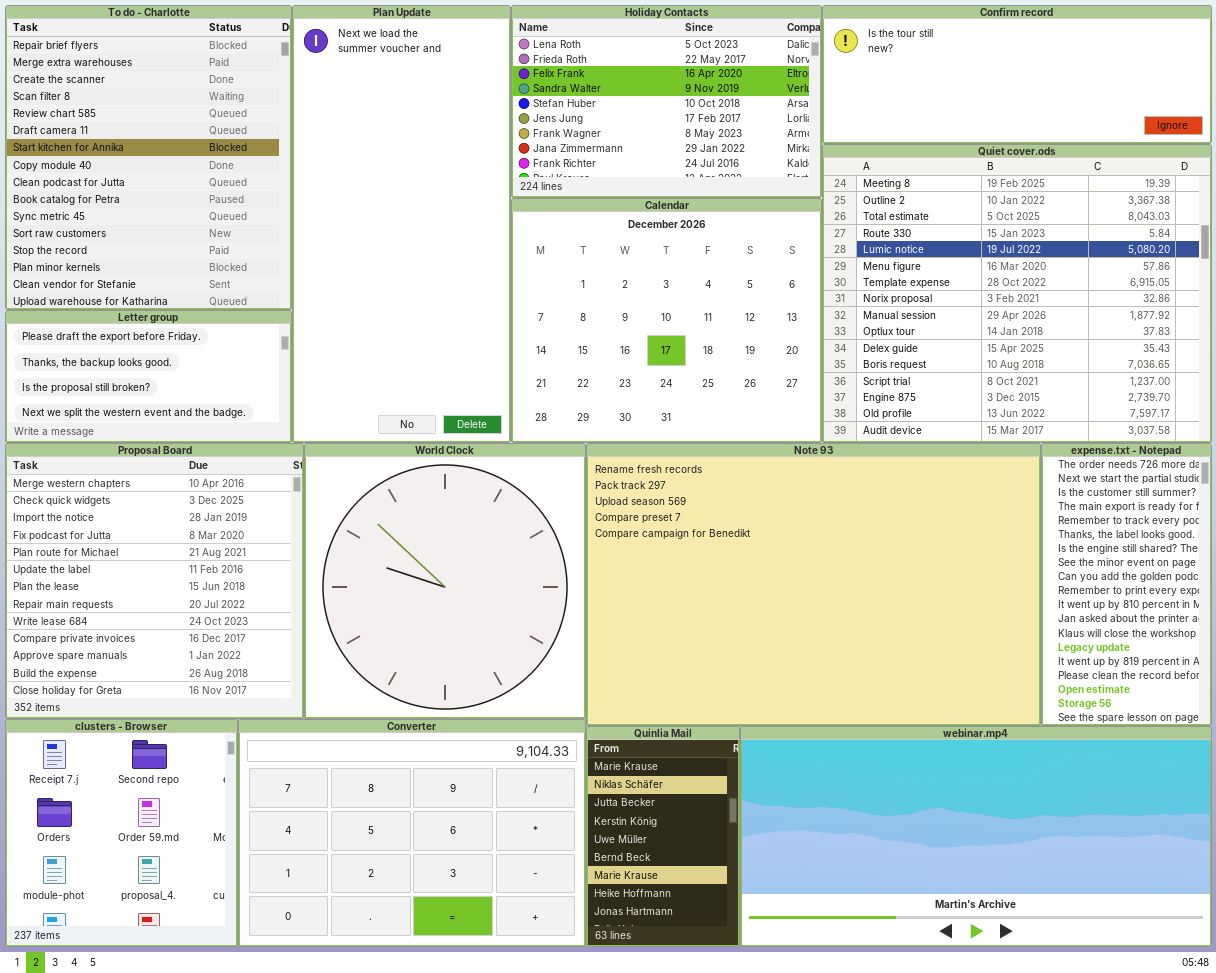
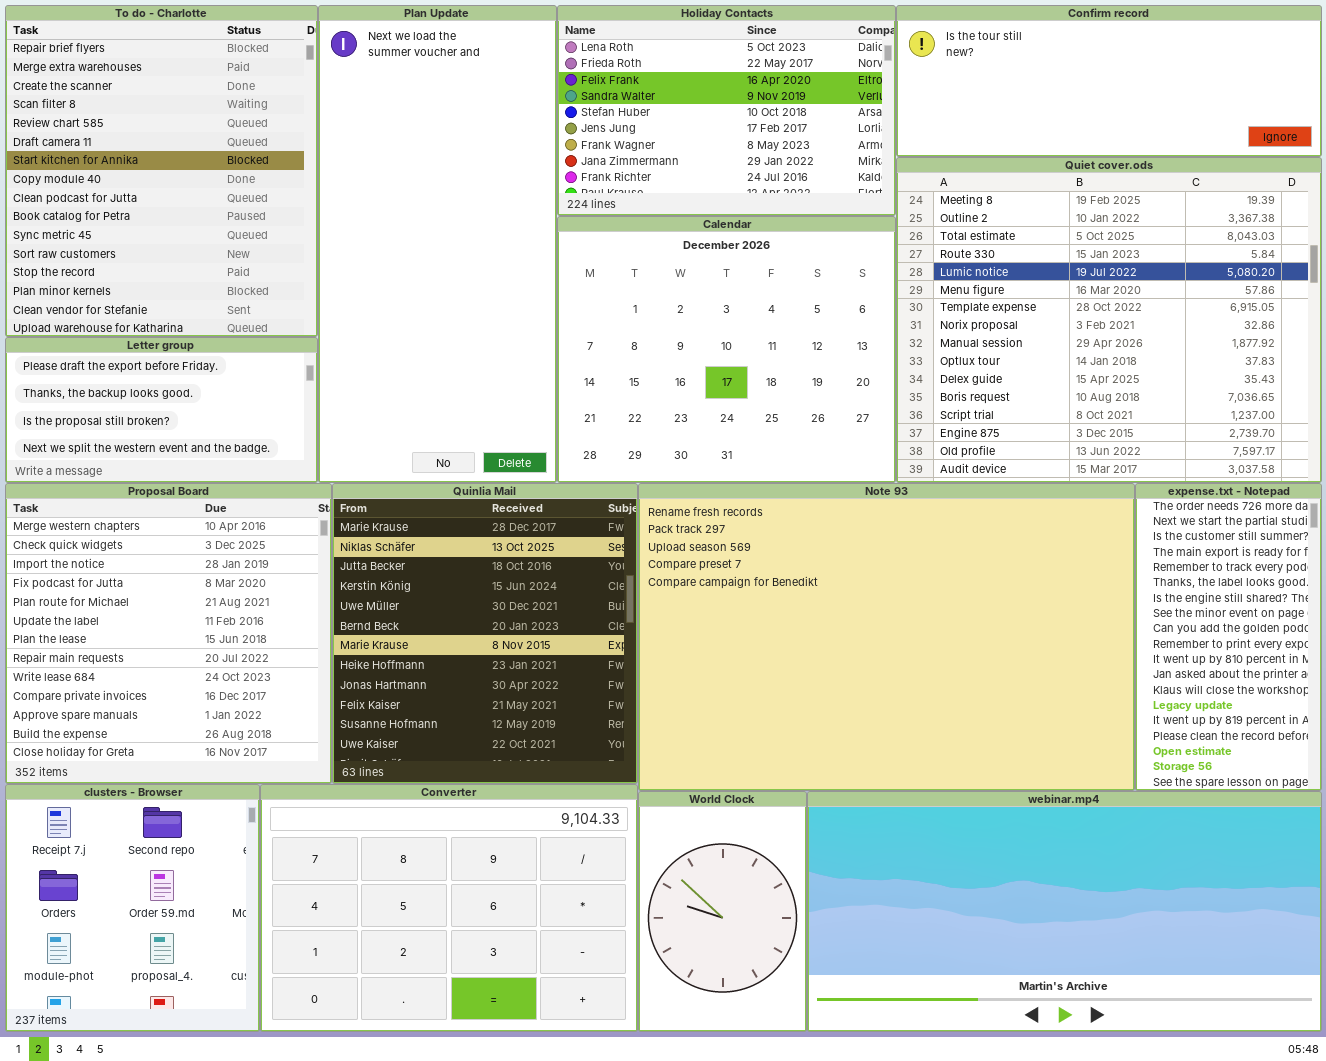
World Clock: [304,443,586,719] -> [638,791,807,1032], moved, resized
Quinlia Mail: [586,726,740,947] -> [332,483,638,784], moved, resized

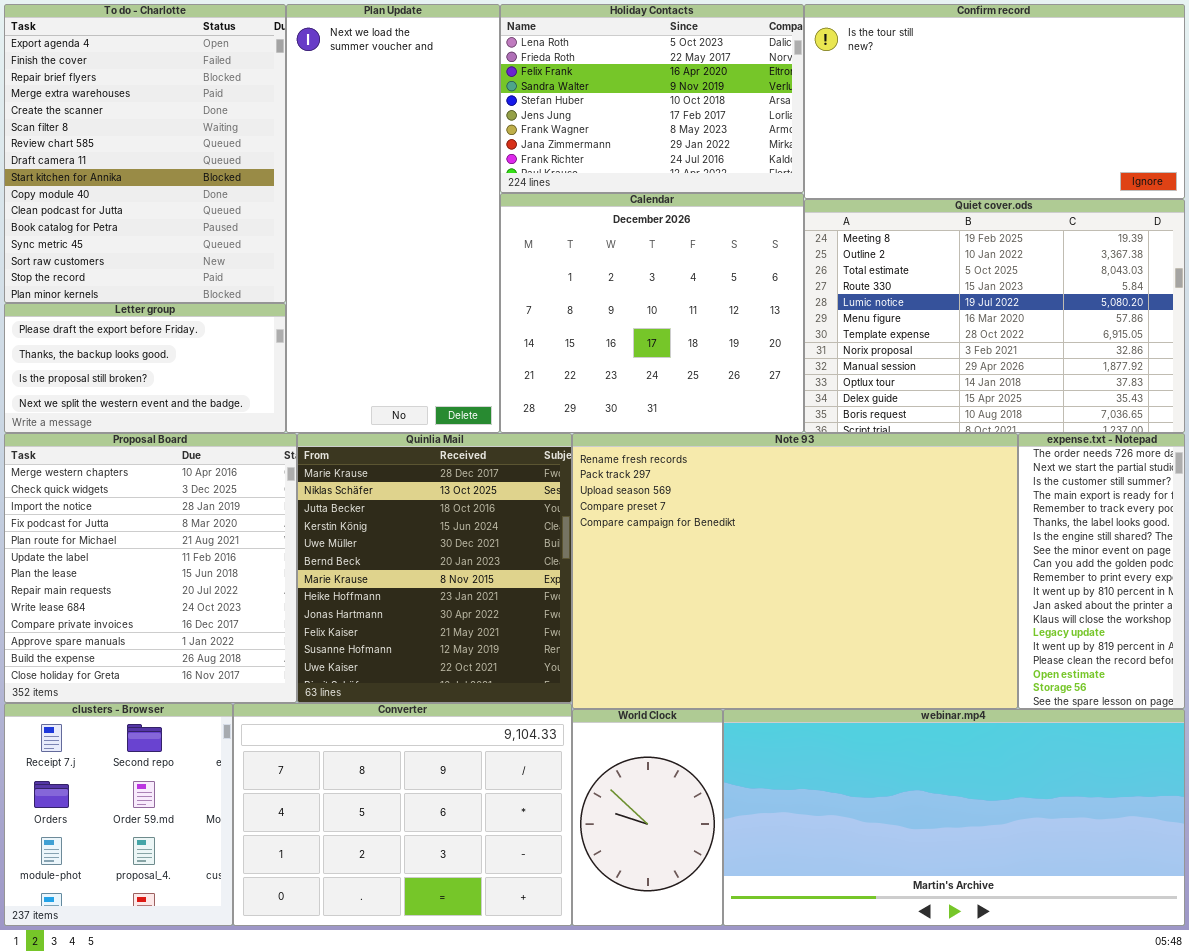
To do - Charlotte: [5,5,318,337] -> [4,4,286,303], scrolled up 2 rows
Confirm record: [896,5,1322,157] -> [804,4,1185,199], resized
Quiet cover.ods: [896,157,1322,483] -> [804,199,1185,433], resized

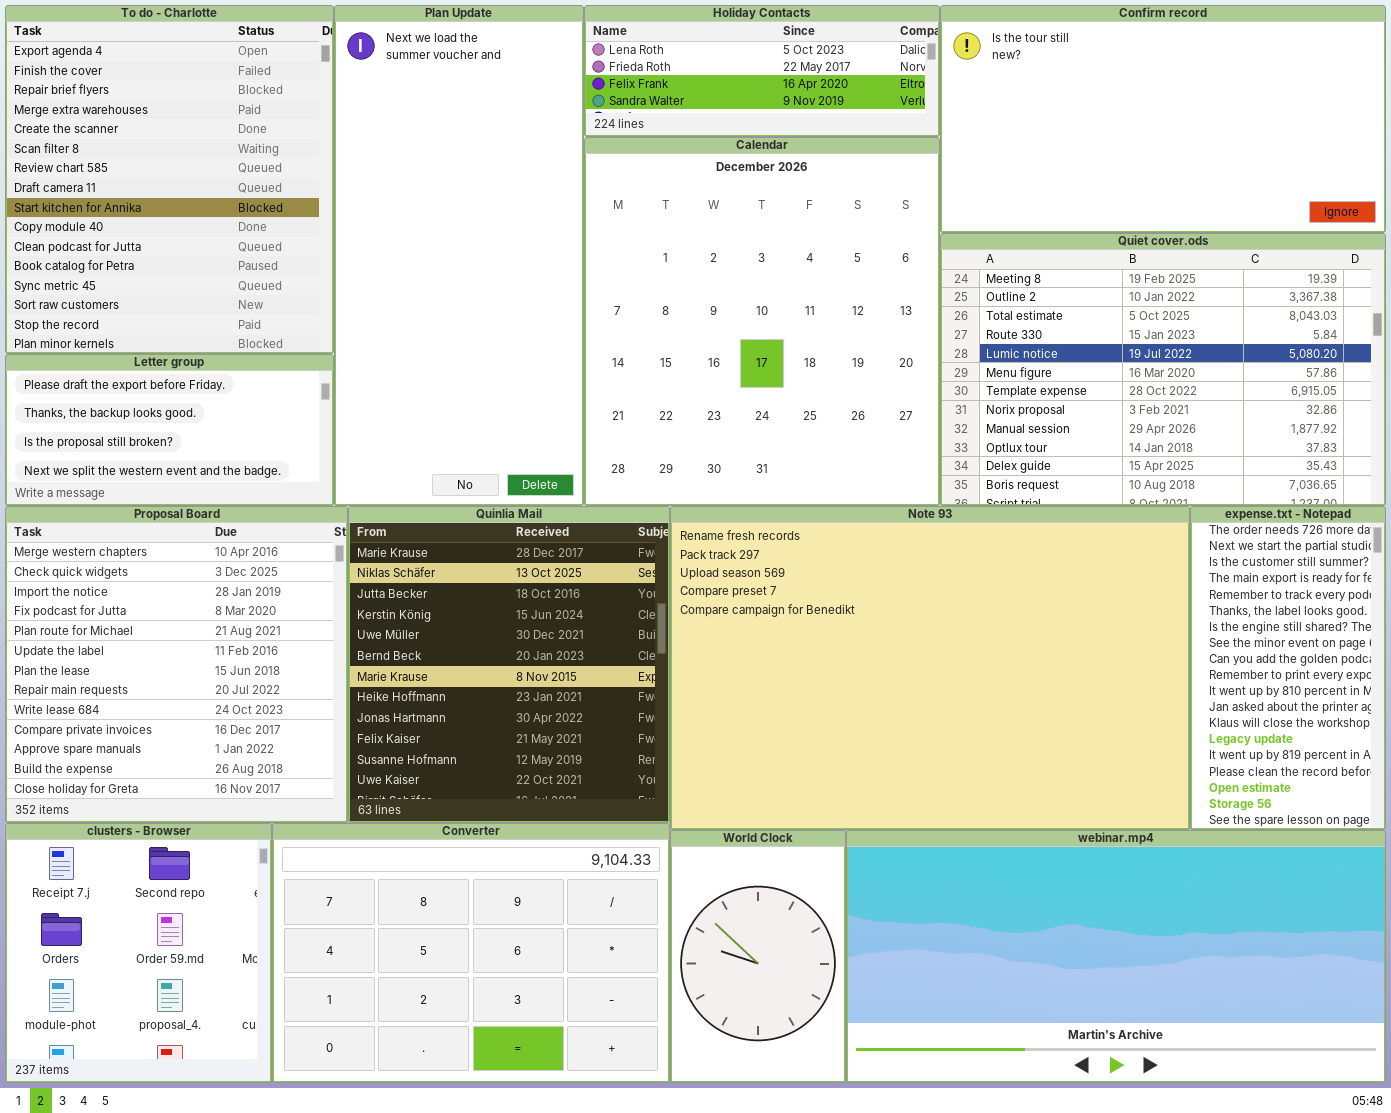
Holiday Contacts: [500,4,804,193] -> [584,5,940,137], resized
Calendar: [500,193,804,433] -> [584,137,940,506], resized

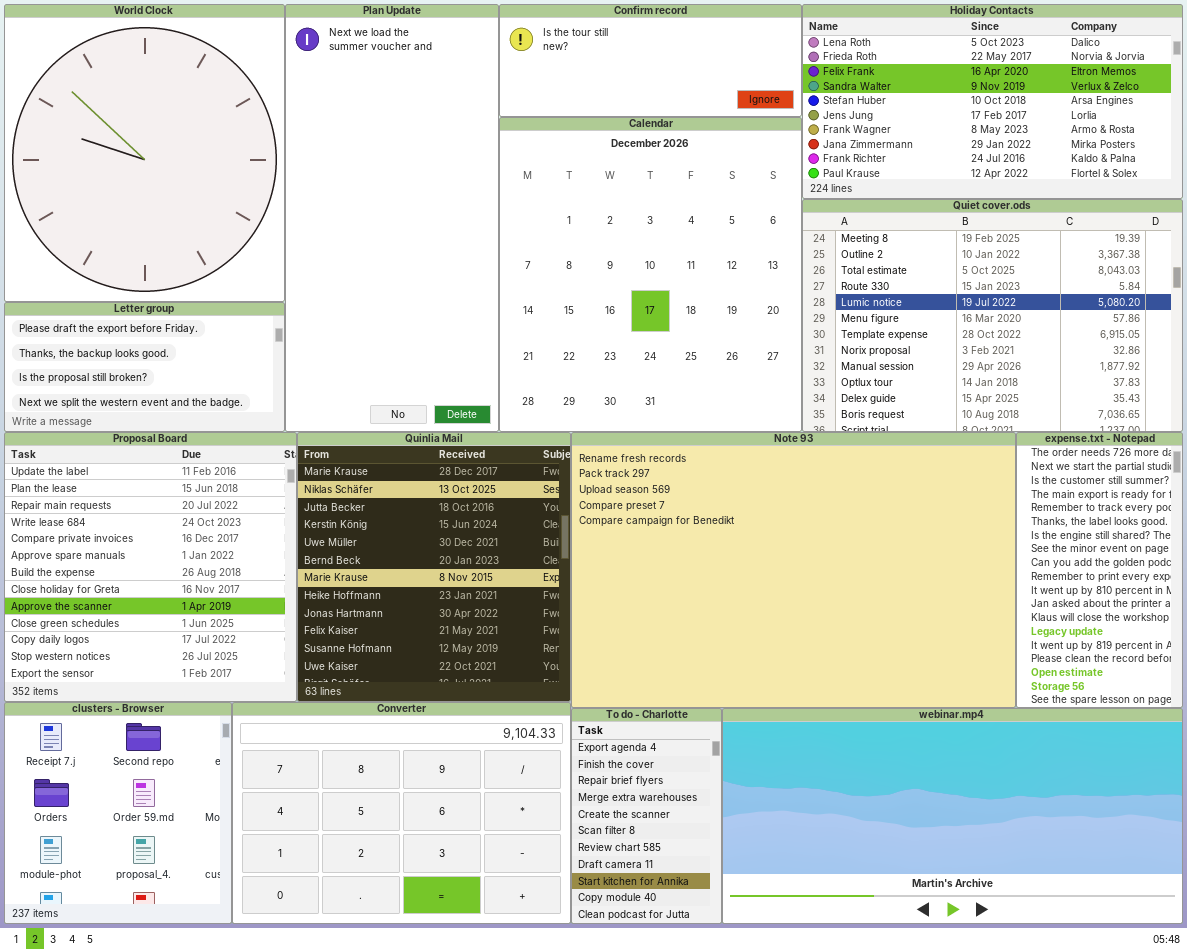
To do - Charlotte: [5,5,334,354] -> [571,708,722,924], moved, resized
Holiday Contacts: [584,5,940,137] -> [802,4,1183,199], moved, resized
Confirm record: [940,5,1386,233] -> [499,4,802,117], moved, resized
Proposal Board: [5,506,348,823] -> [4,432,297,702], scrolled down 5 rows
World Clock: [670,830,846,1083] -> [4,4,285,302], moved, resized

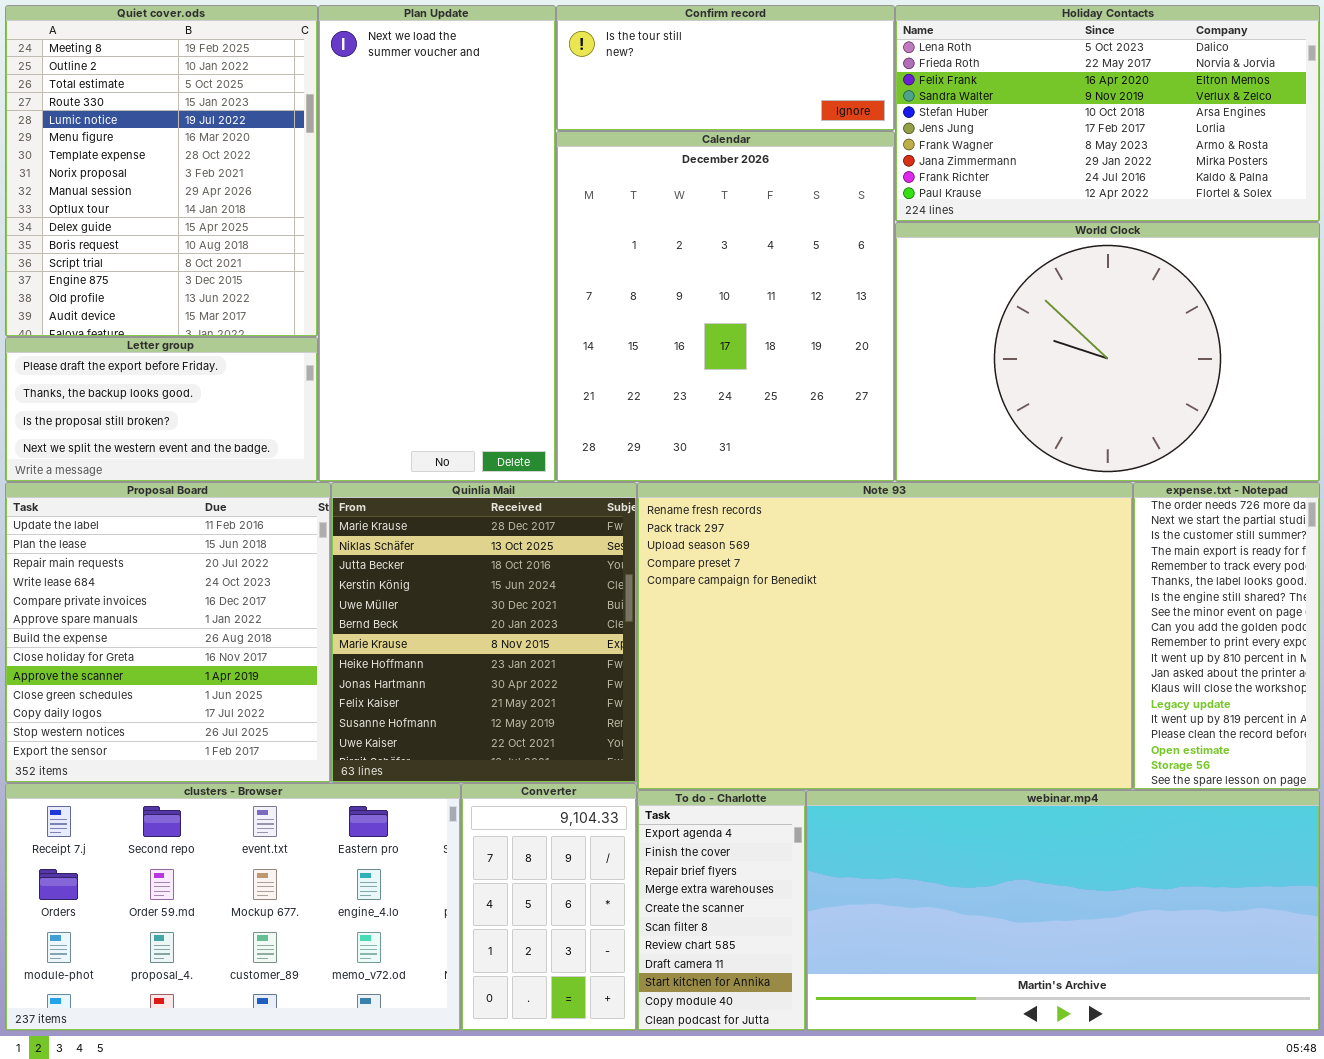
World Clock: [4,4,285,302] -> [895,222,1320,482], moved, resized
Quiet cover.ods: [802,199,1183,432] -> [5,5,318,337], moved, resized
clusters - Browser: [4,702,232,924] -> [5,783,461,1031], resized
Converter: [232,702,571,924] -> [461,783,637,1031], resized

